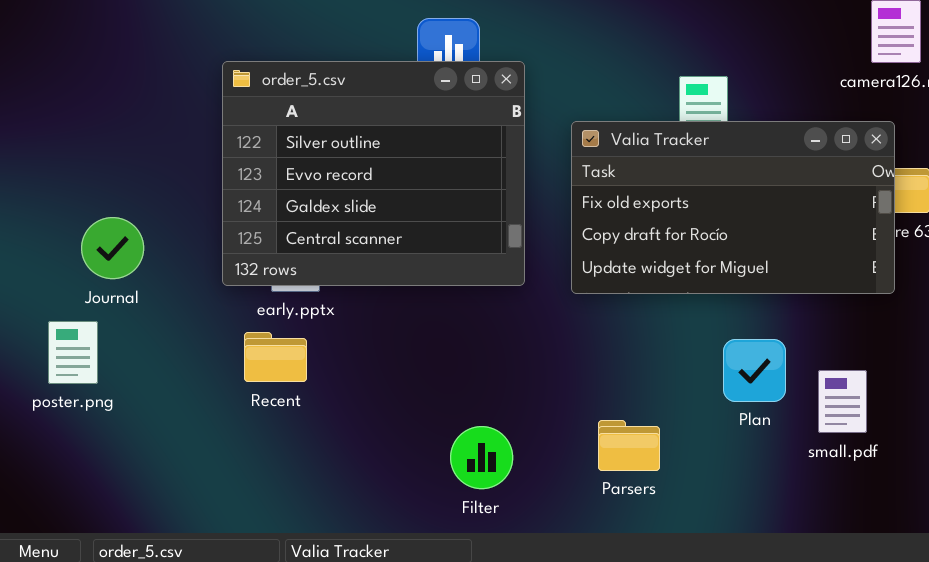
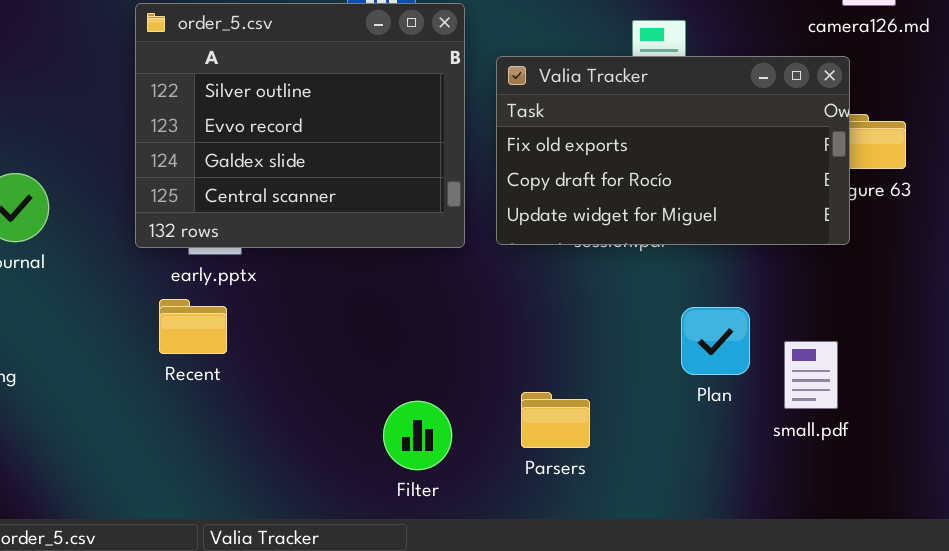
Valia Tracker: [571,121,895,294] -> [496,56,850,245], moved
Parsers: [598,420,660,471] -> [521,392,590,448], moved

